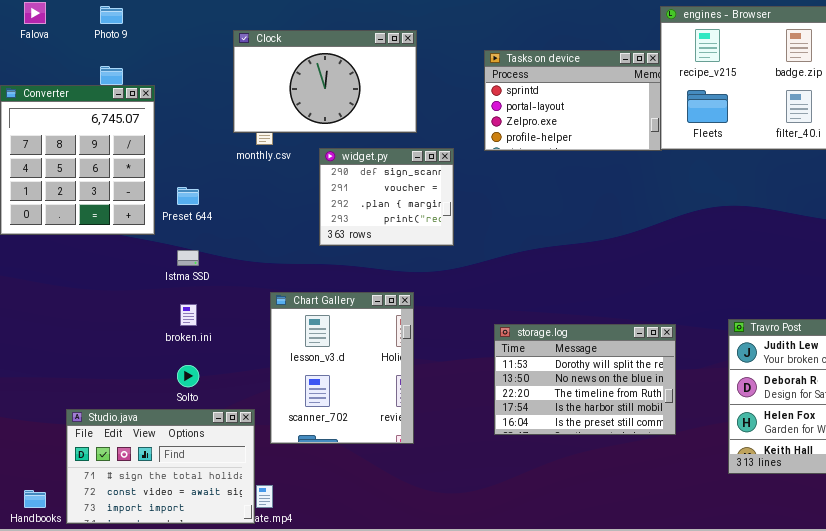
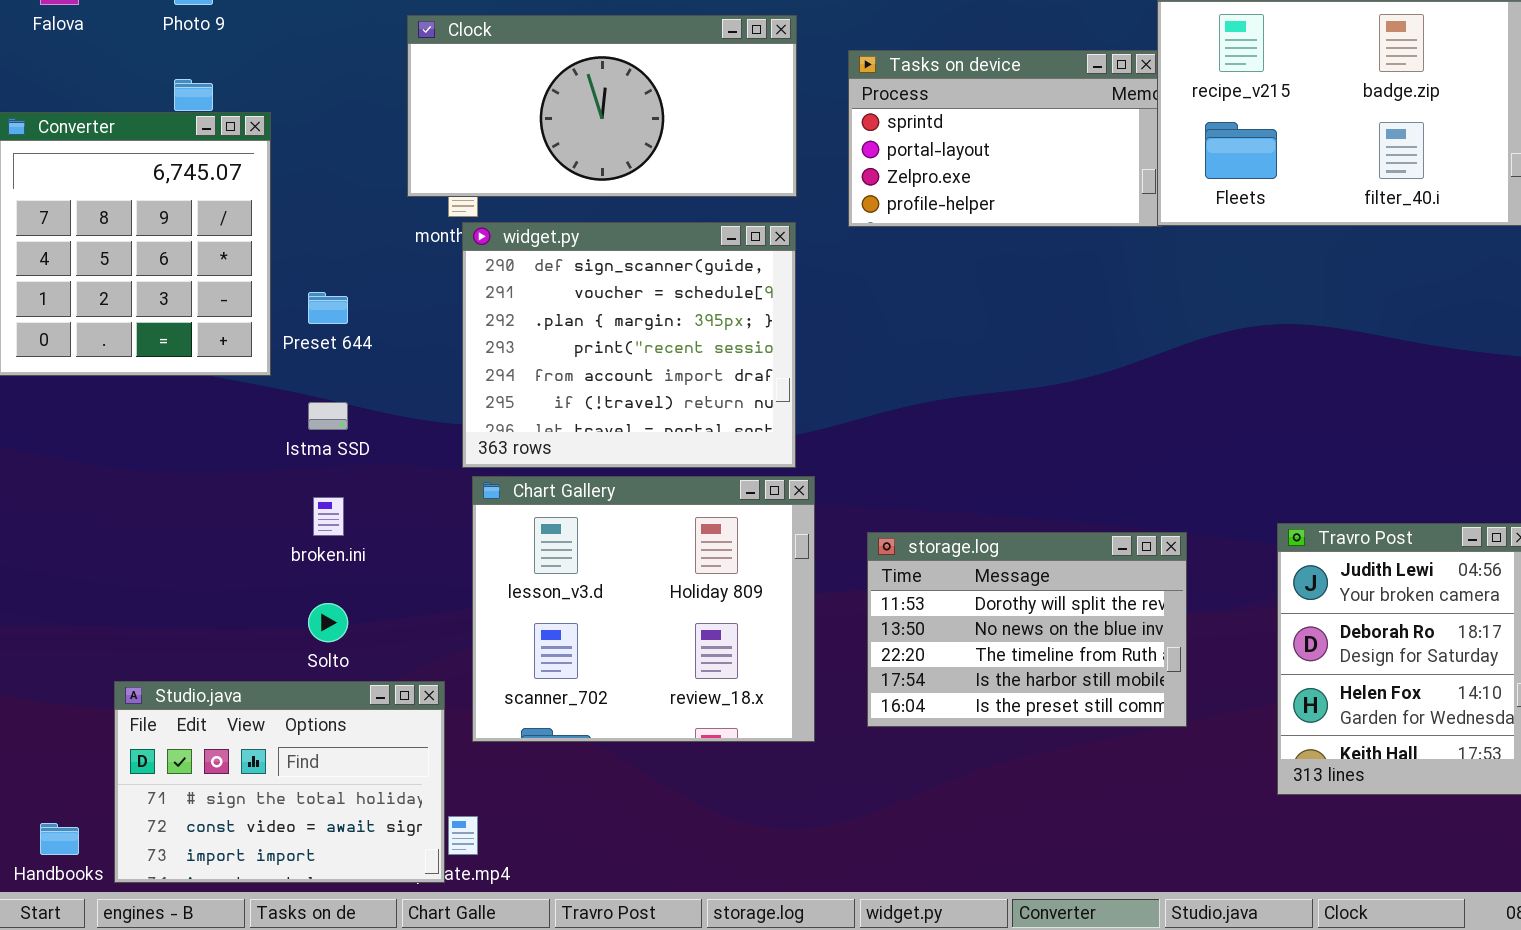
Clock: [233,30,417,133] -> [407,15,797,197], resized
widget.py: [319,148,454,246] -> [462,222,796,468], resized
Chart Gallery: [270,292,414,444] -> [472,476,815,742], resized

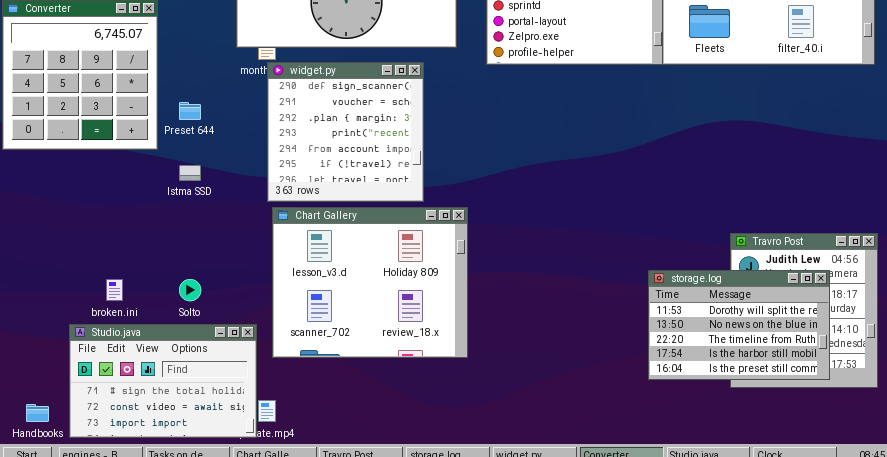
widget.py: [462,222,796,468] -> [267,62,424,202], resized
broken.ini: [313,497,344,536] -> [106,279,123,301], moved
storage.log: [867,532,1187,727] -> [648,270,830,380], moved

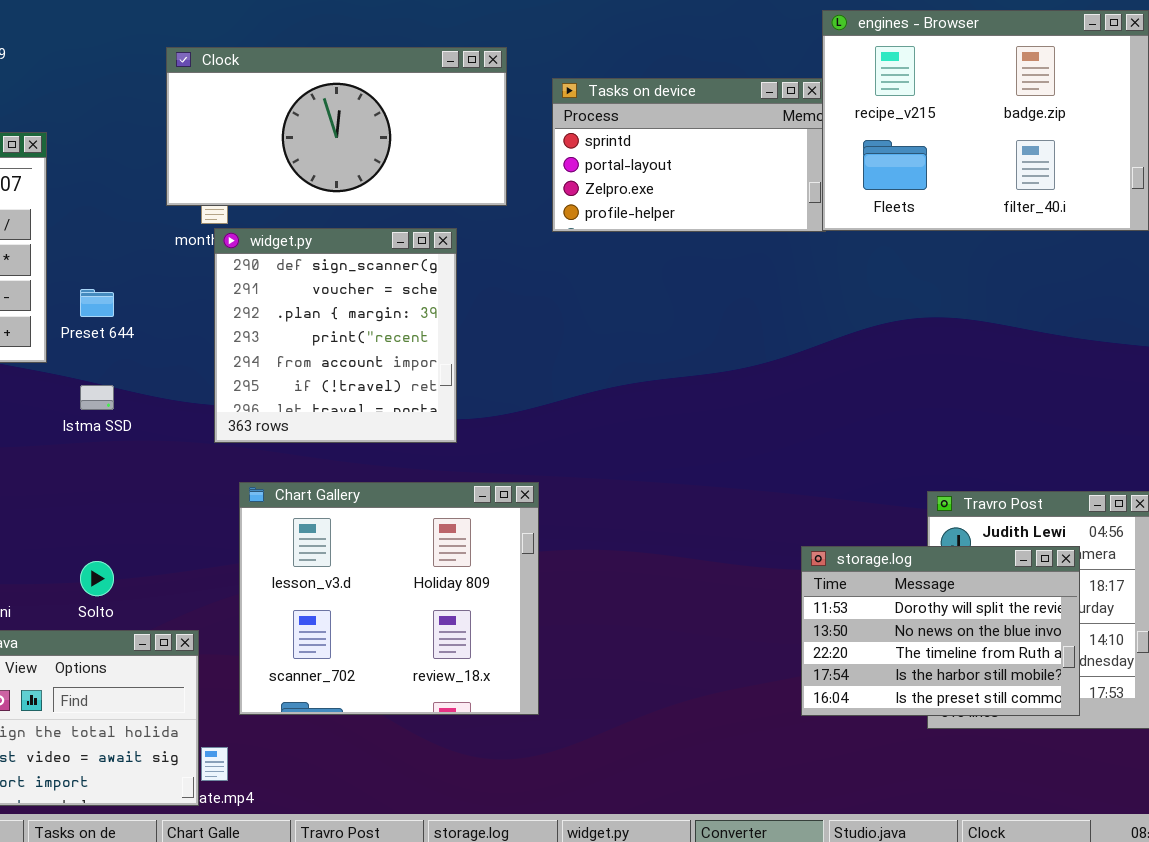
Chart Gallery: [272,207,468,358] -> [239,482,539,715], moved

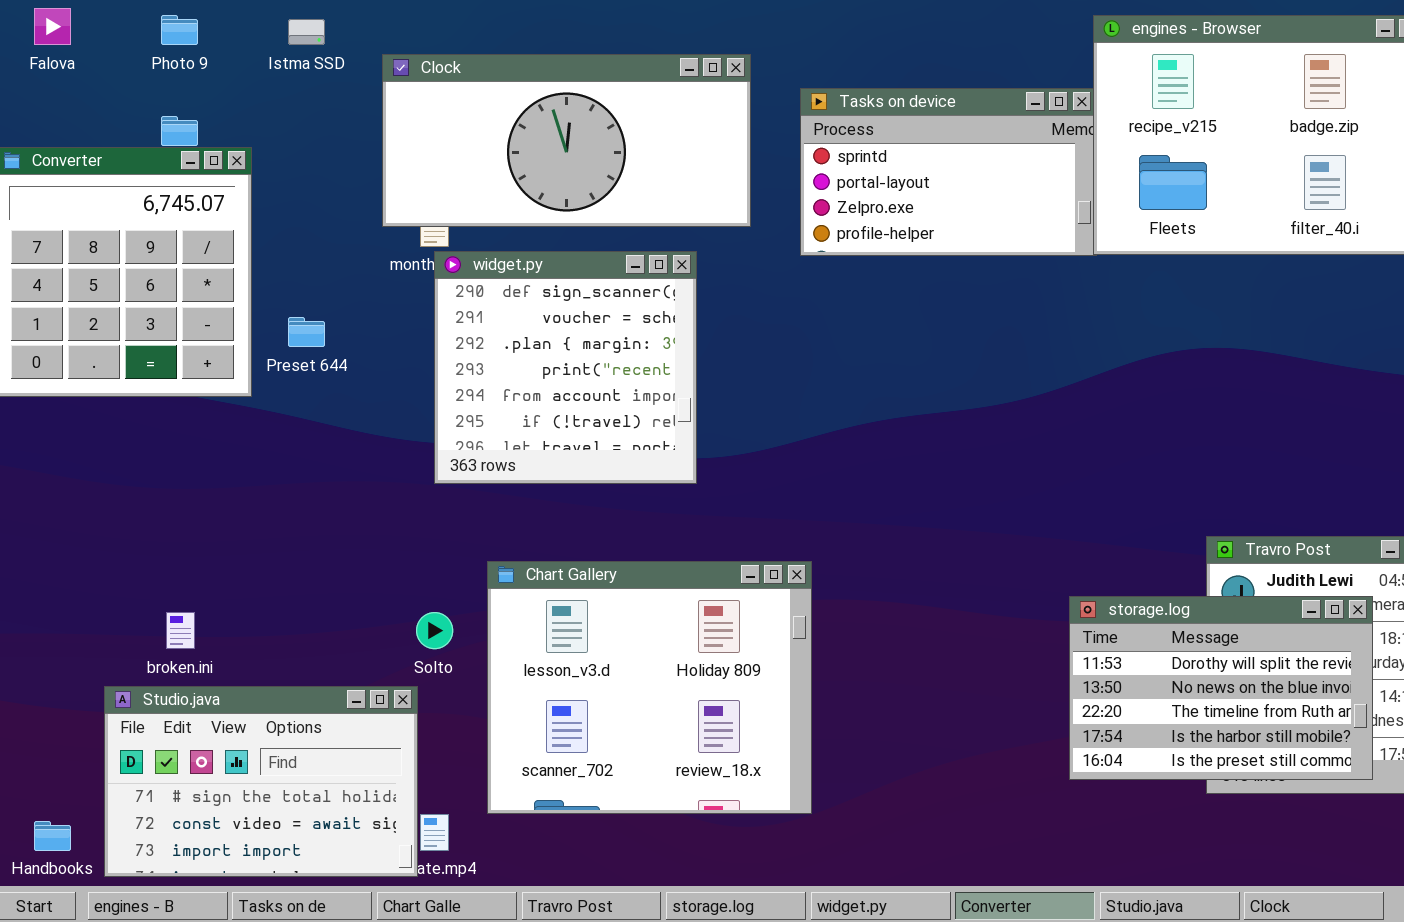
Istma SSD: [80,385,114,410] -> [288,19,325,45], moved
Chart Gallery: [239,482,539,715] -> [487,561,812,814], moved
Solto: [80,561,114,596] -> [416,612,453,649], moved

